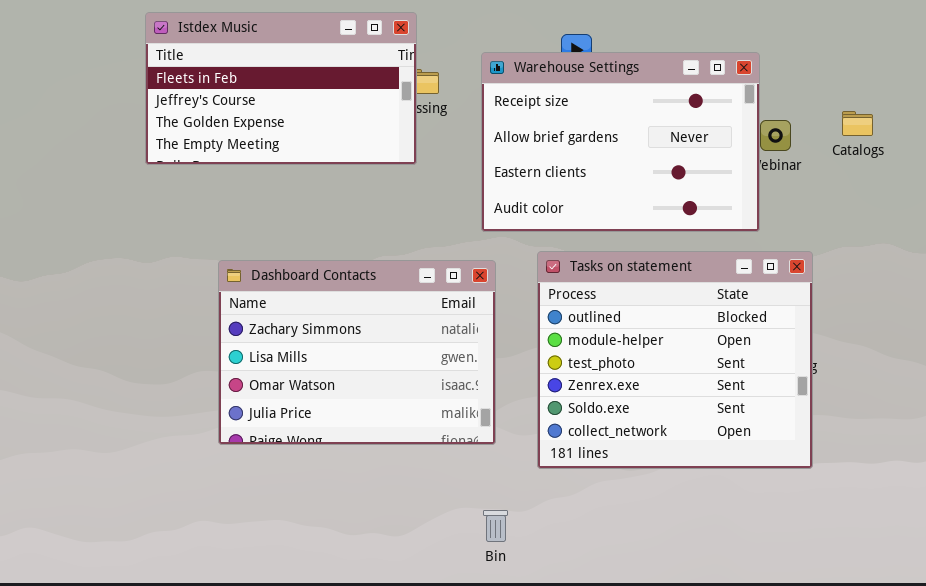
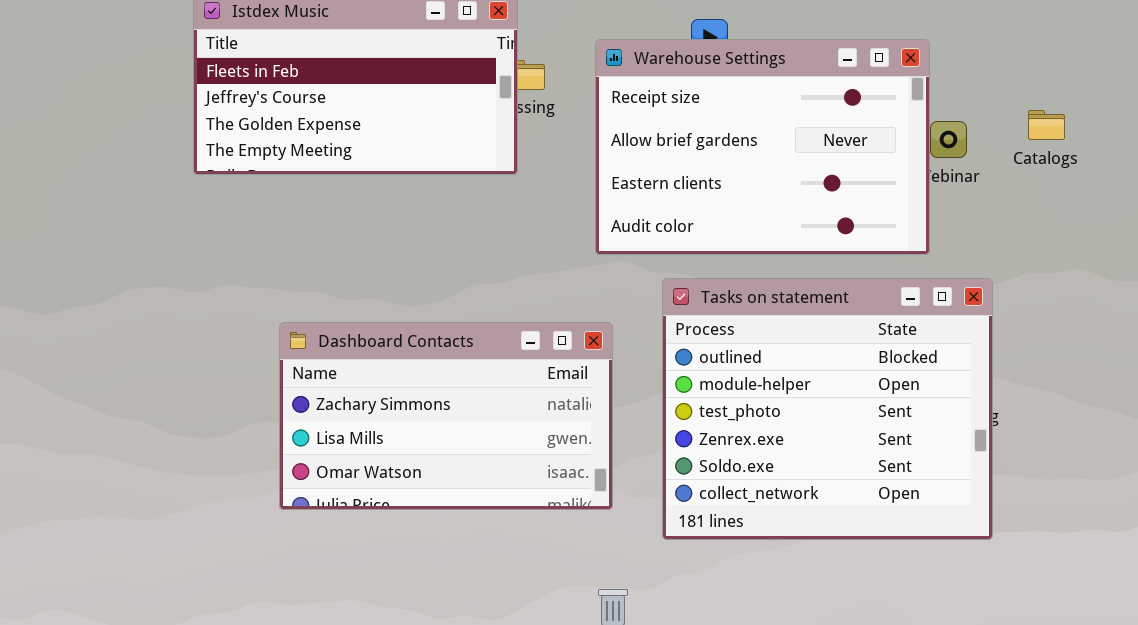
Dashboard Contacts: [218,260,496,445] -> [279,322,613,510], resized

